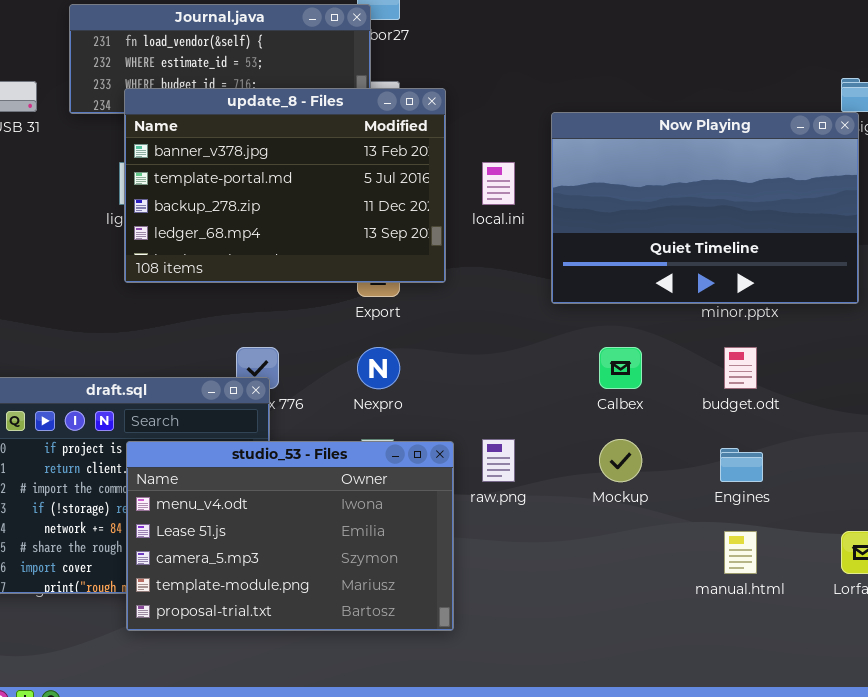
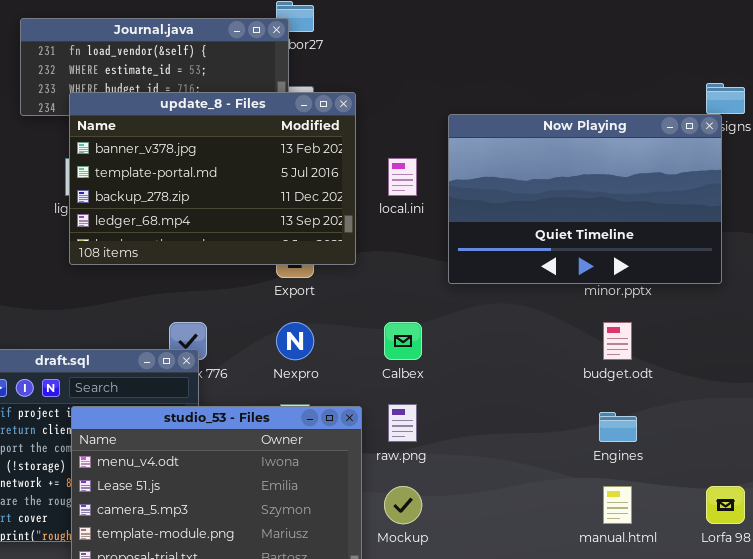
Calbex: [599,347,642,389] -> [384,322,422,360], moved
Mockup: [599,439,642,482] -> [384,486,422,524], moved

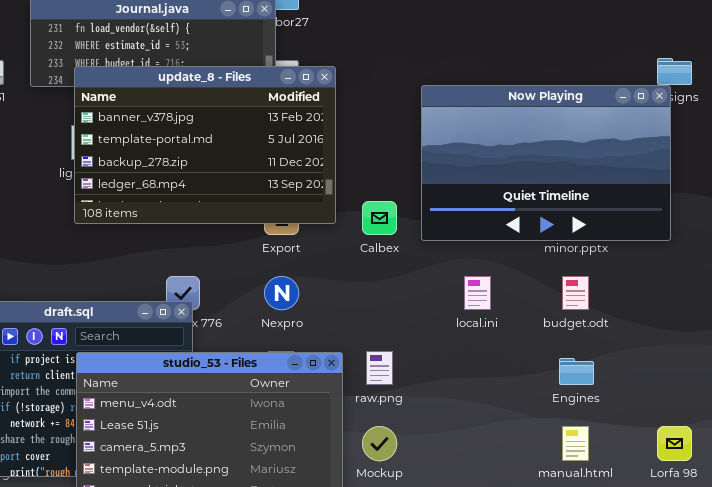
local.ini: [388,158,417,196] -> [464,276,491,310], moved
Calbex: [384,322,422,360] -> [362,201,397,235], moved

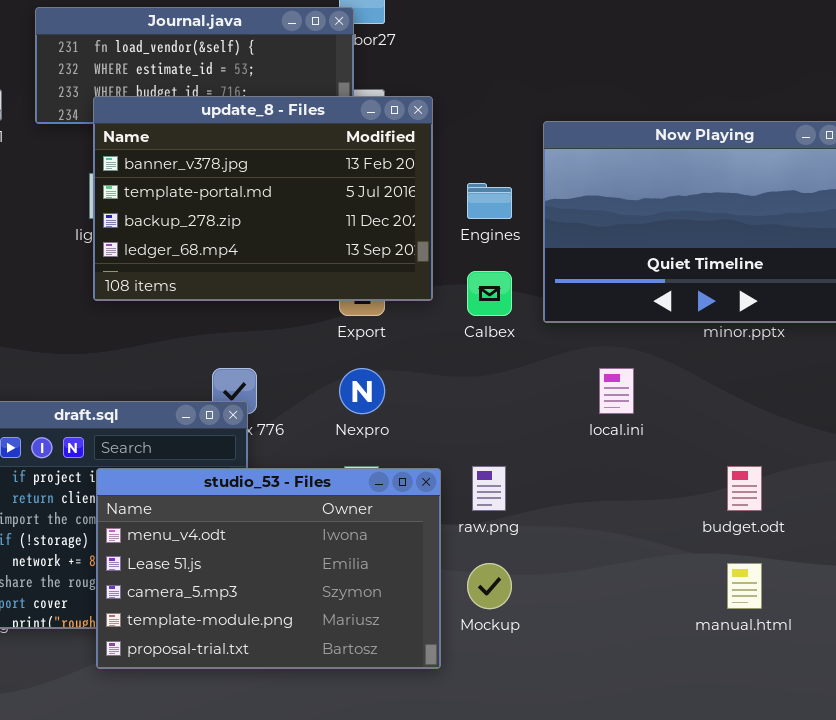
budget.odt: [562,276,589,310] -> [727,466,762,511], moved
Engines: [559,358,594,385] -> [467,183,512,219], moved

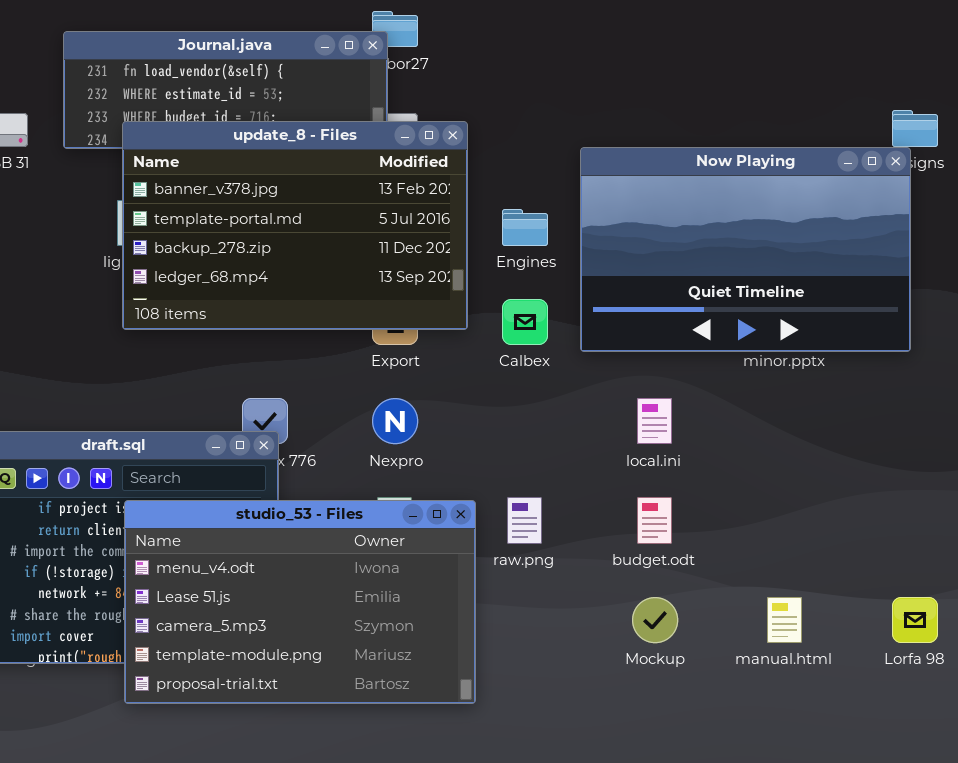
budget.odt: [727,466,762,511] -> [637,497,672,544], moved
Mockup: [467,563,512,609] -> [632,597,678,643], moved

